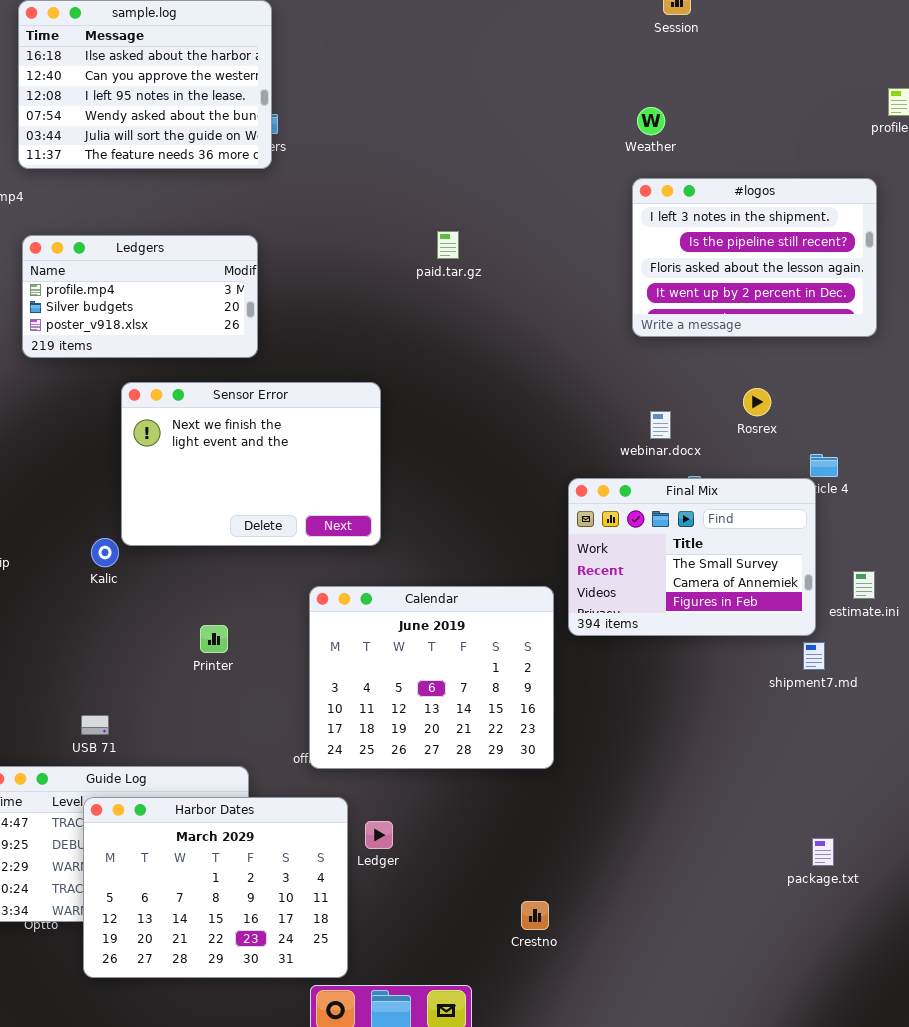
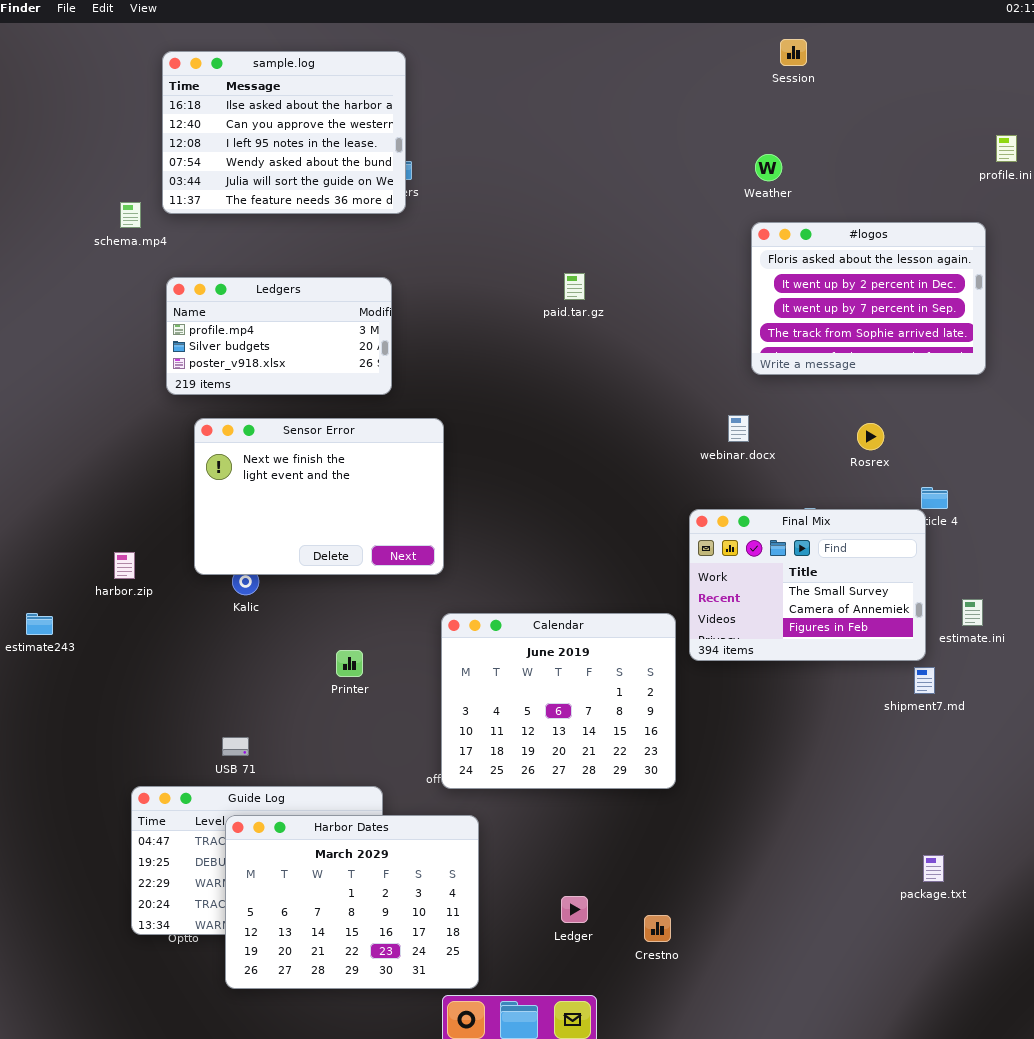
#logos: [632,178,877,337] -> [751,222,986,375], scrolled down 2 rows
Sensor Error: [121,382,381,546] -> [194,418,444,575], moved
webinar.docx: [650,411,671,439] -> [728,415,749,442], moved
Ledger: [365,821,393,849] -> [561,896,588,923], moved

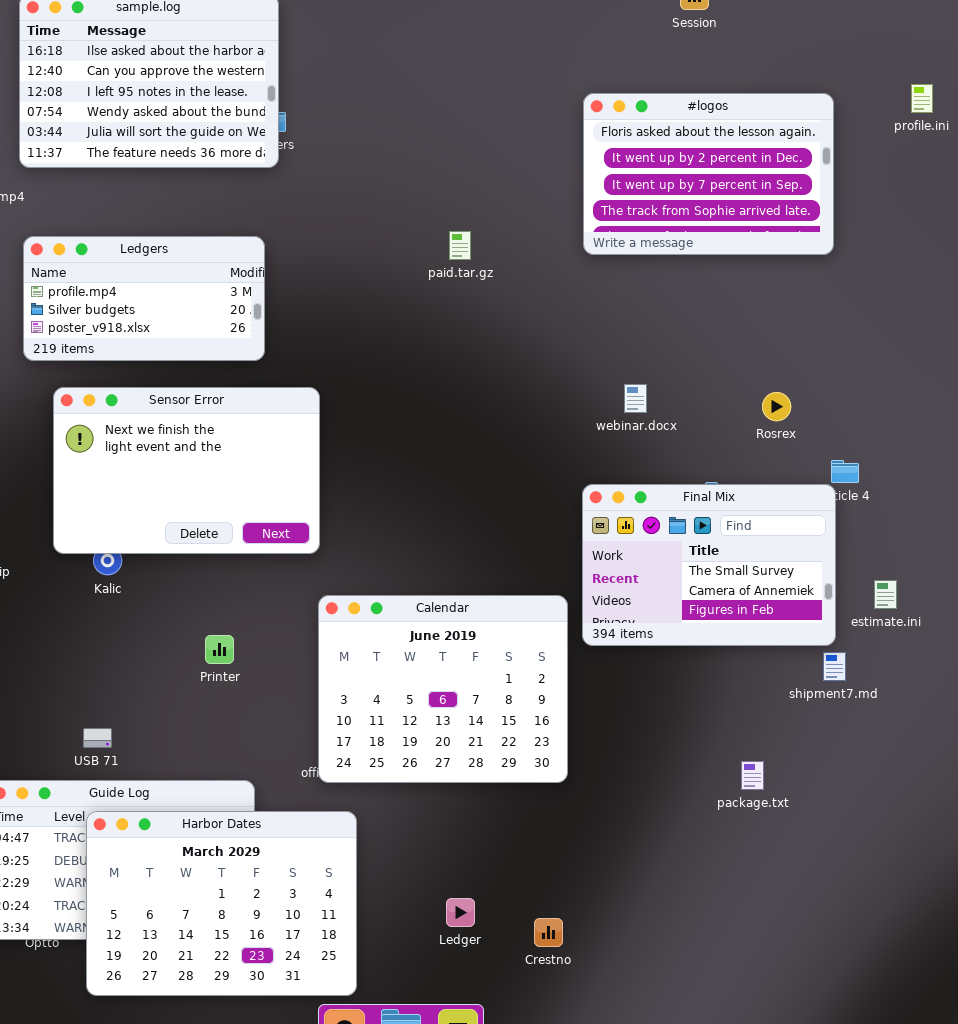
#logos: [751,222,986,375] -> [583,93,834,255], moved
package.txt: [923,855,944,882] -> [741,761,764,790], moved

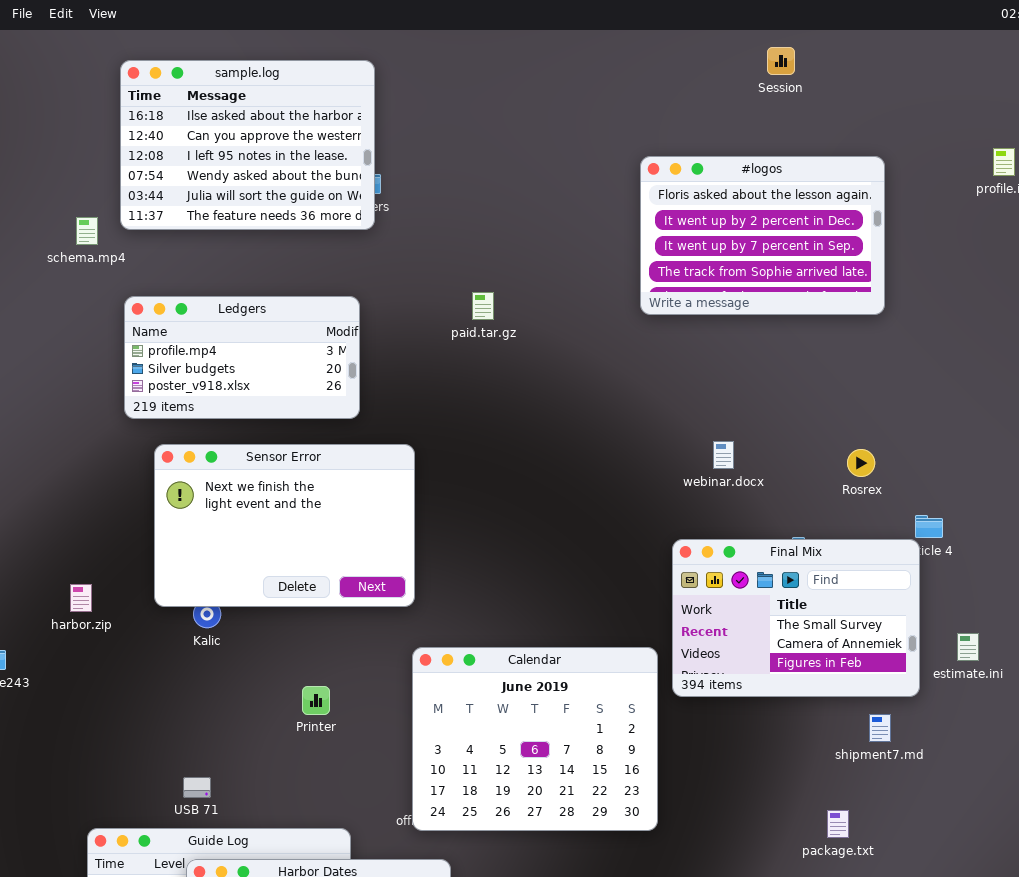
#logos: [583,93,834,255] -> [640,156,885,315], moved
paid.tar.gz: [449,231,471,260] -> [472,292,494,320], moved
shipment7.md: [823,652,846,681] -> [869,714,891,742], moved

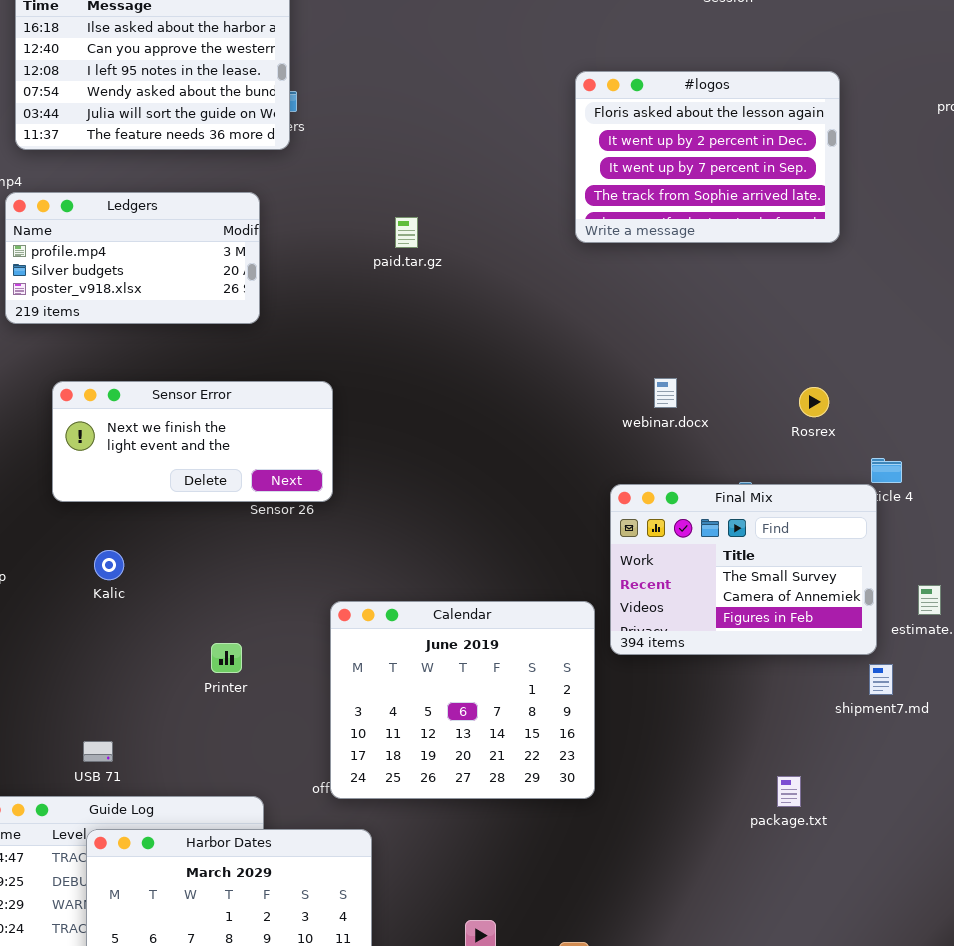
Ledgers: [124,296,360,419] -> [5,192,260,324], moved
Sensor Error: [154,444,415,607] -> [52,381,333,502], resized
shipment7.md: [869,714,891,742] -> [869,664,893,695], moved

